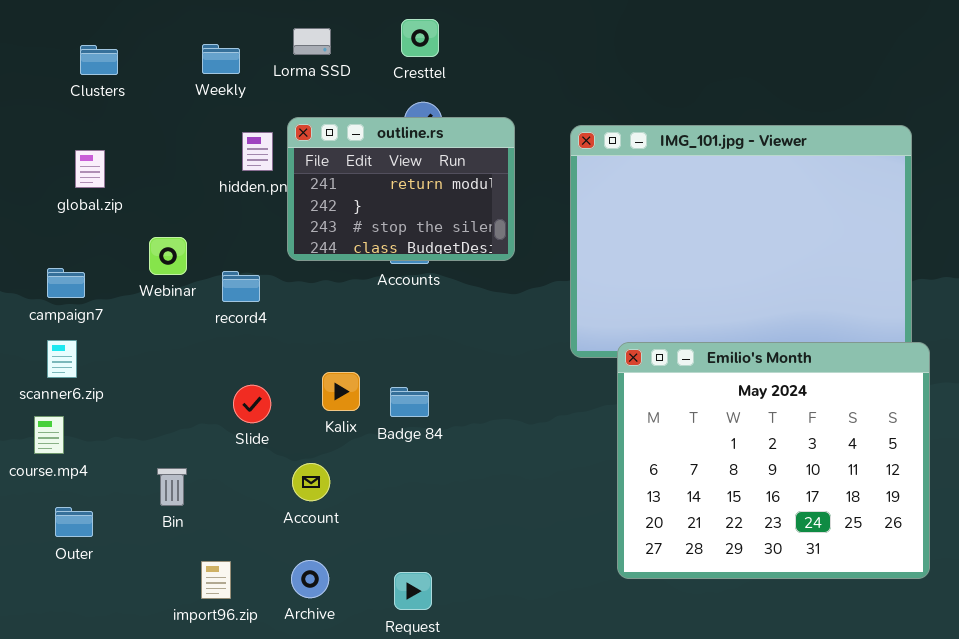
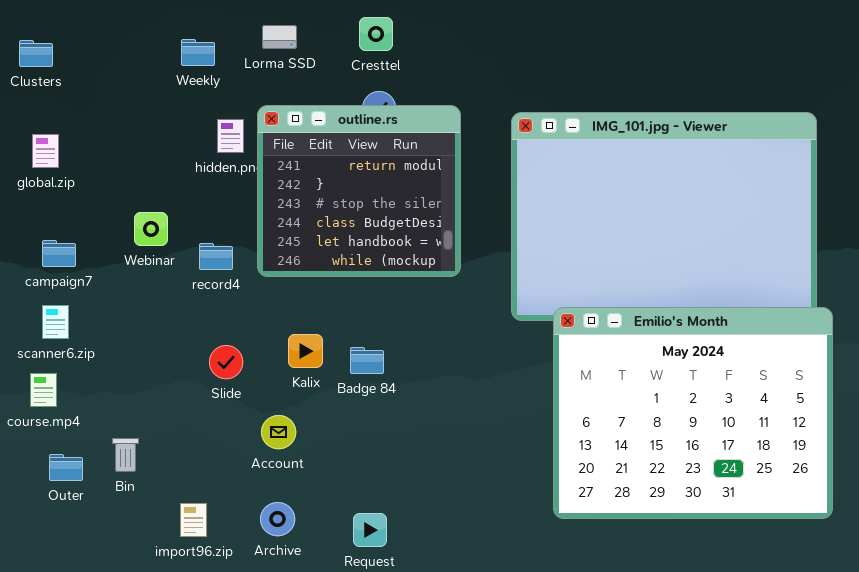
Clusters: [80,45,118,75] -> [19,40,53,67], moved
outline.rs: [287,117,515,261] -> [257,105,461,277], resized
global.zip: [75,150,105,188] -> [32,134,59,168], moved
Bin: [157,468,187,506] -> [112,438,139,472], moved

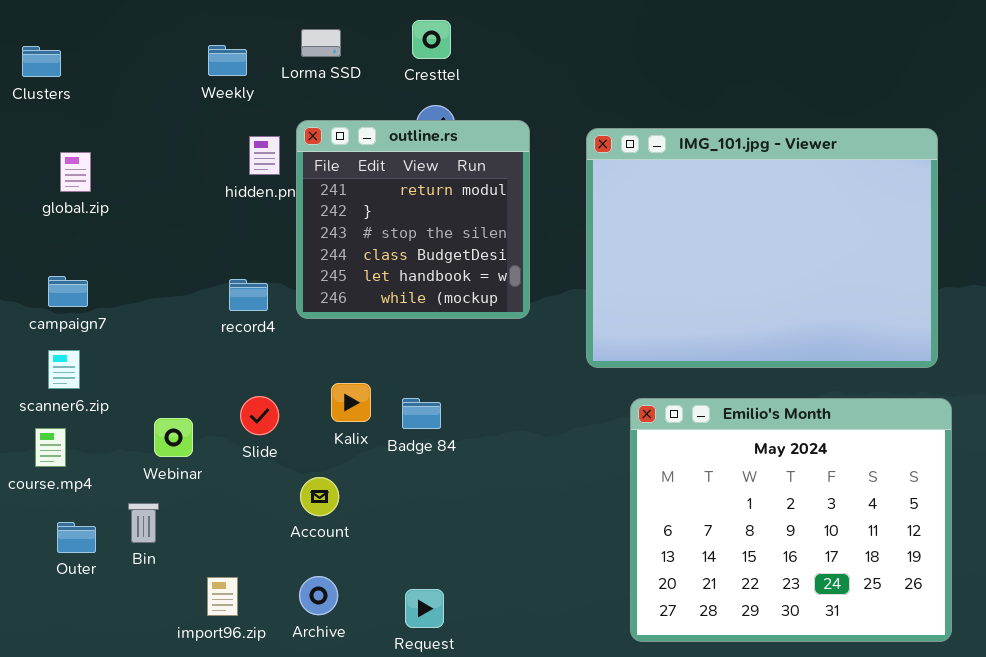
global.zip: [32,134,59,168] -> [60,152,91,192], moved
Webinar: [134,212,168,246] -> [154,418,193,457], moved
Emilio's Month: [553,307,833,519] -> [630,398,952,642], moved

